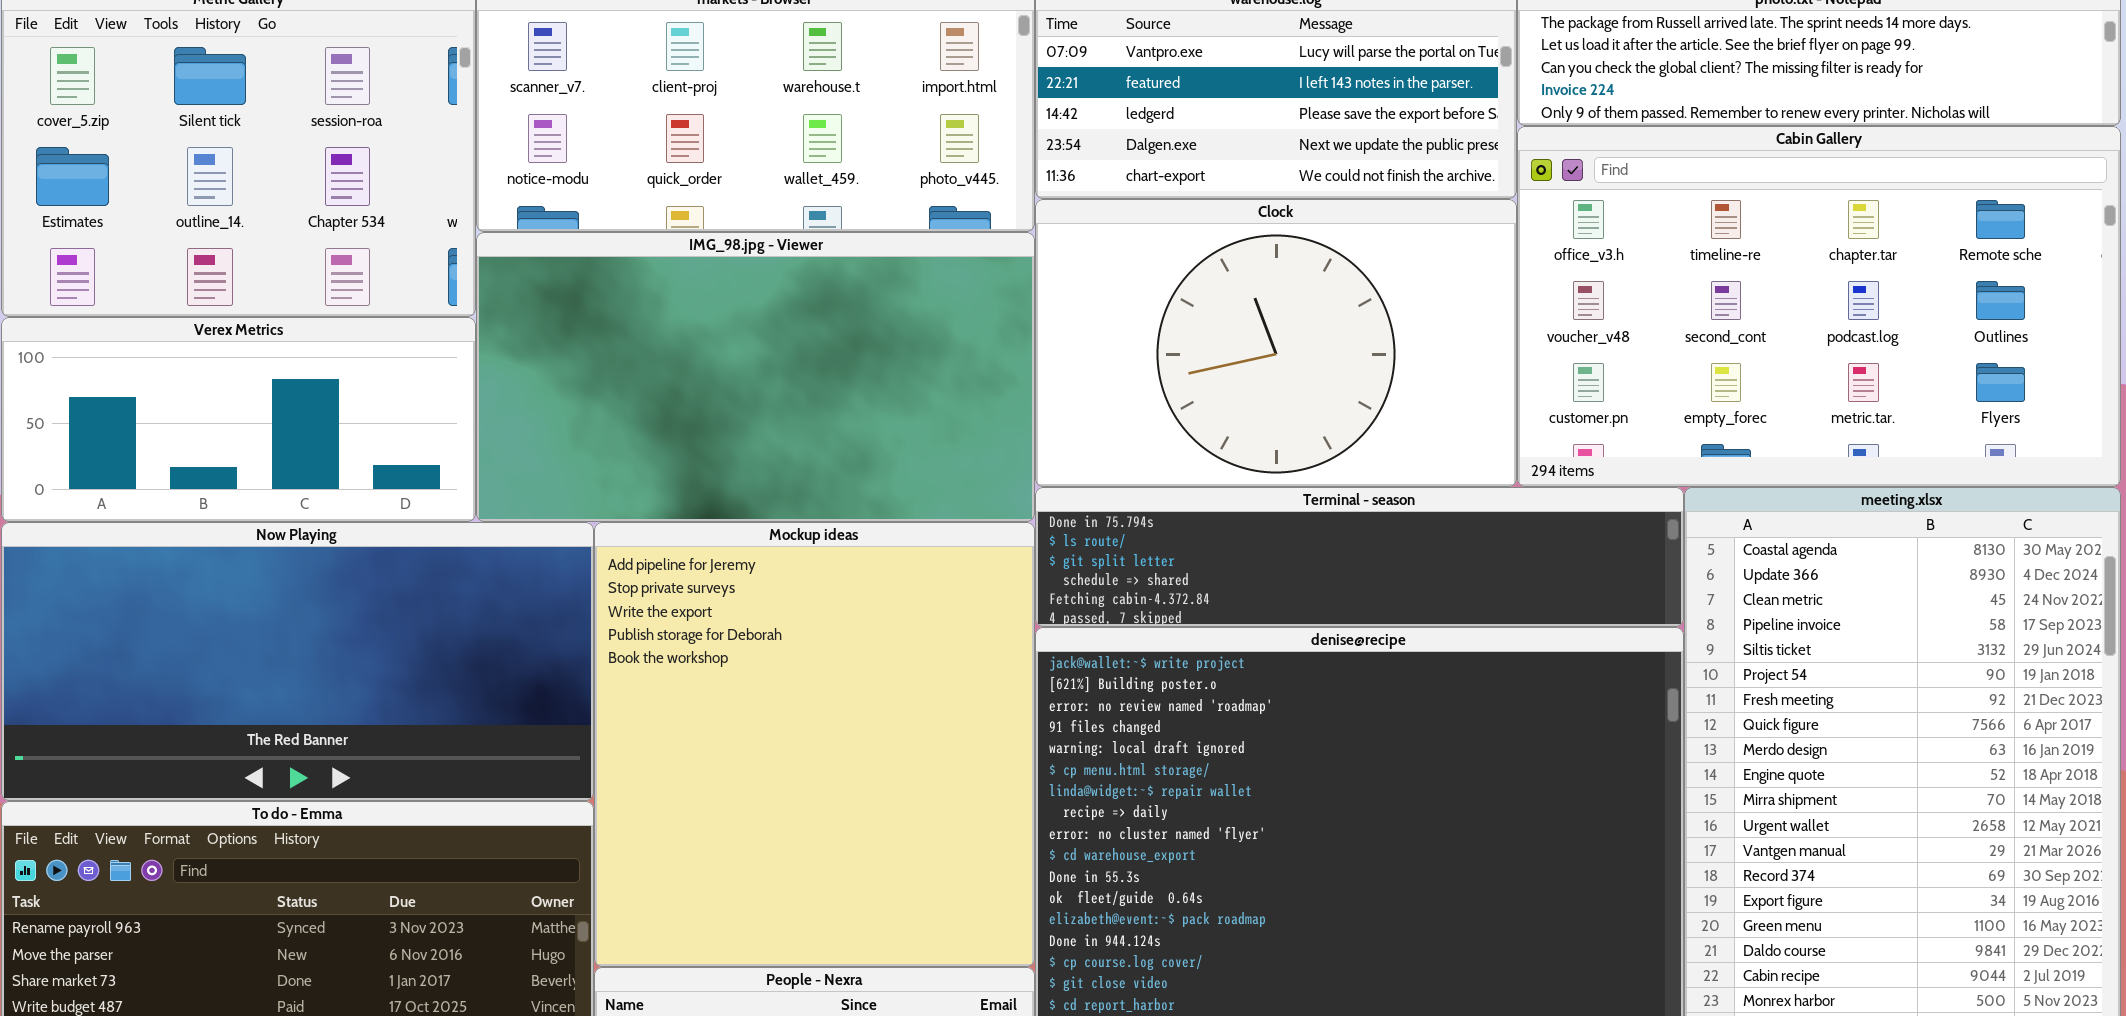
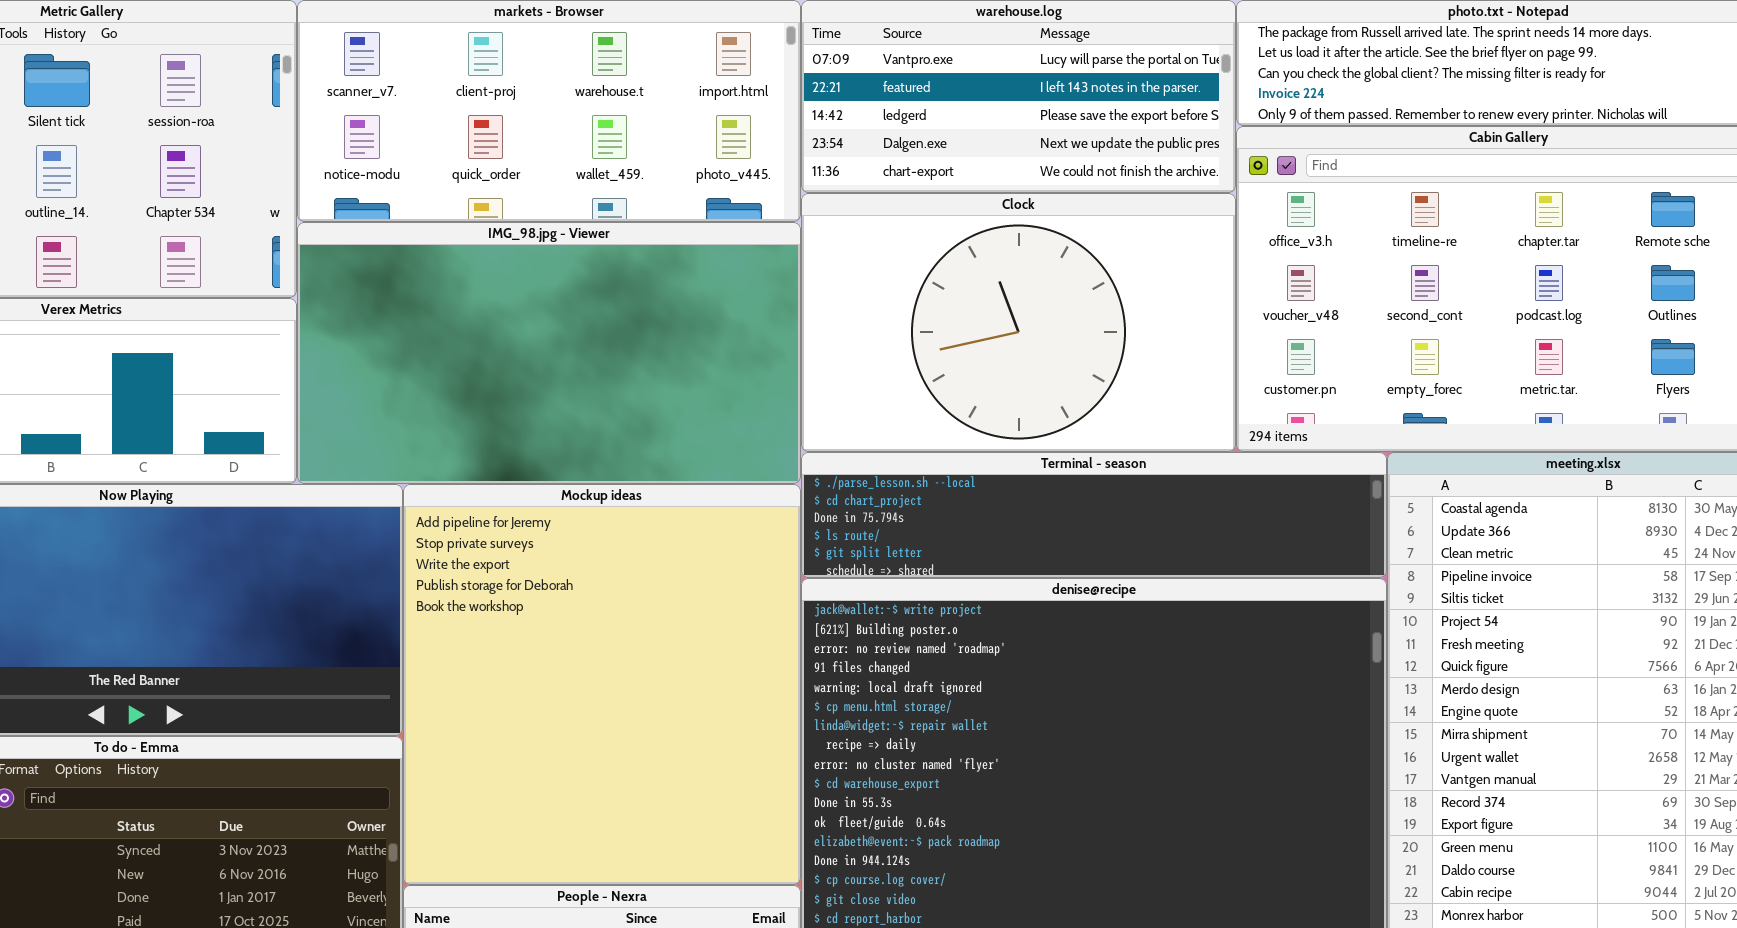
Terminal - season: [1035,487,1684,627] -> [801,452,1387,578], scrolled up 2 rows

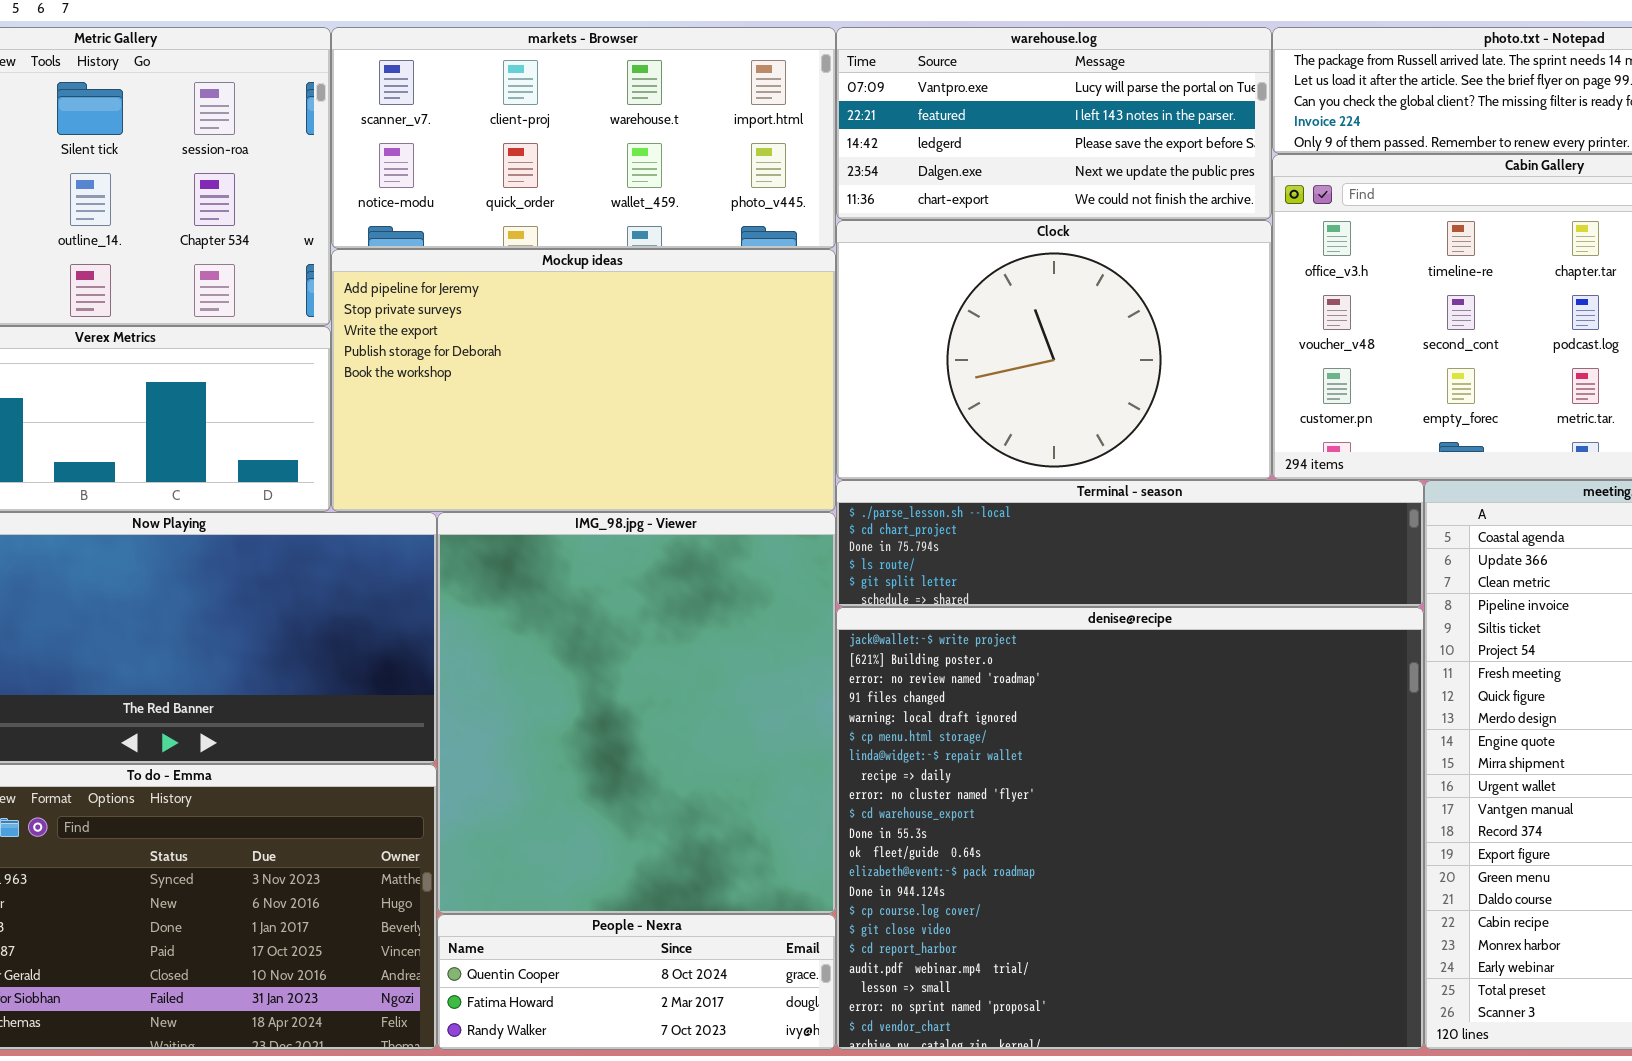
IMG_98.jpg - Viewer: [297,222,801,484] -> [437,512,836,914], moved, resized
Mockup ideas: [403,484,801,885] -> [331,249,836,512], moved, resized

